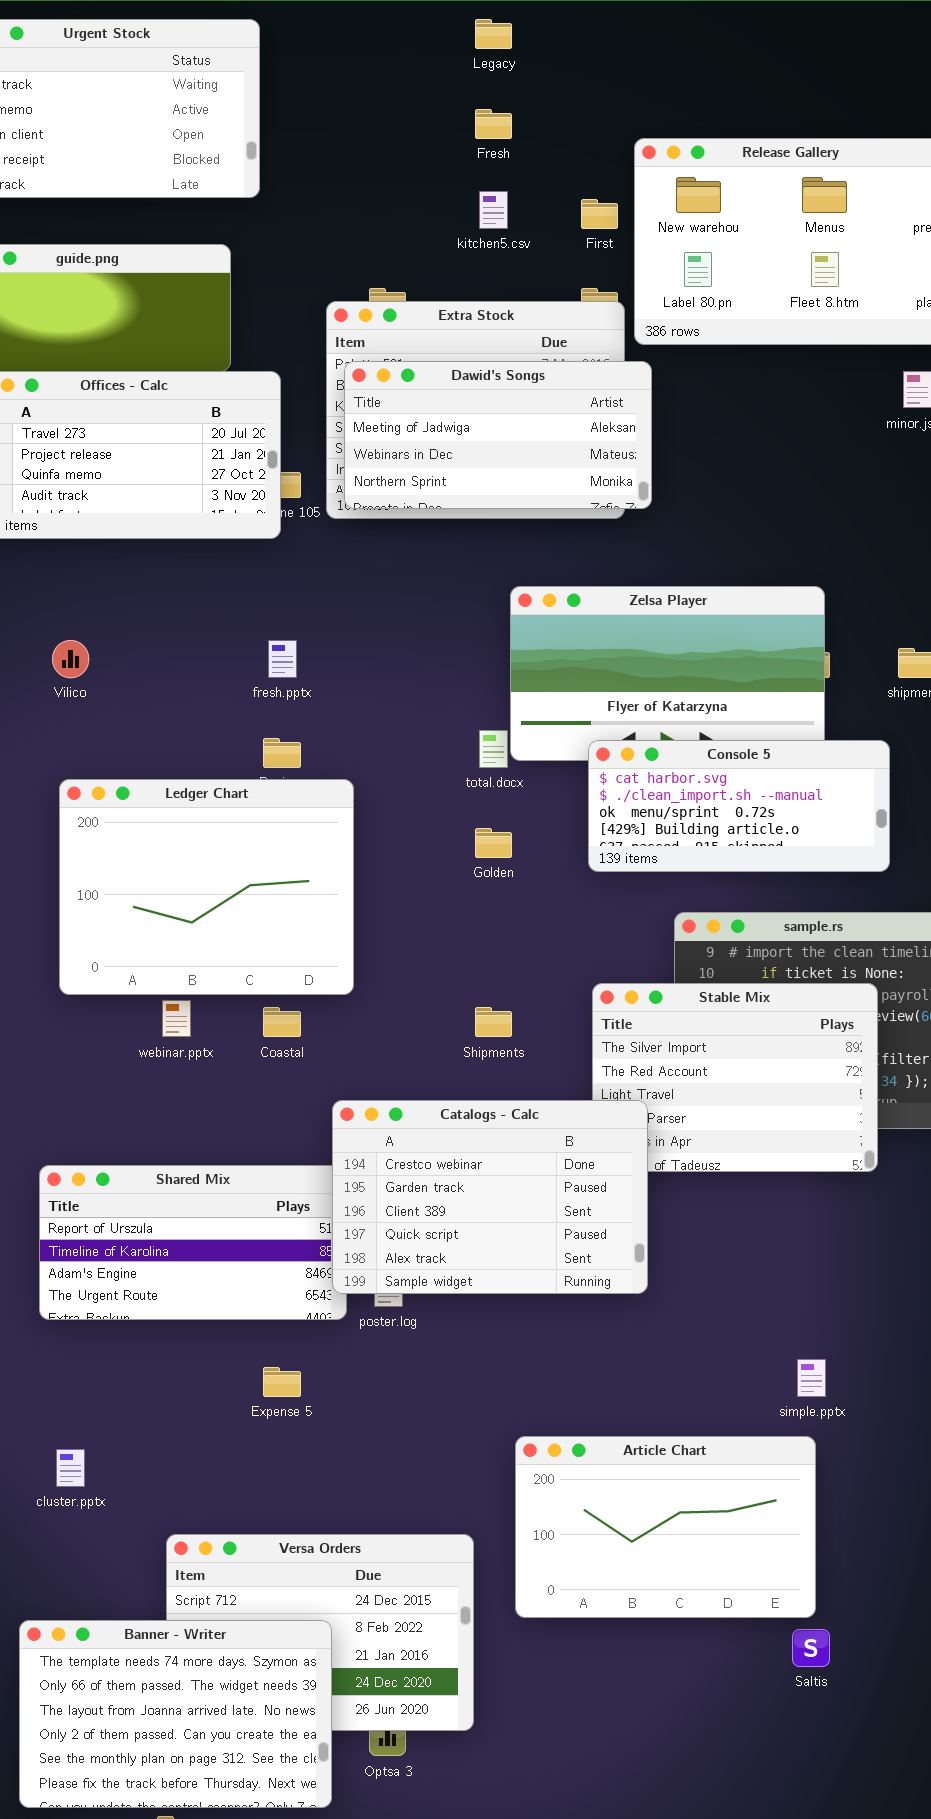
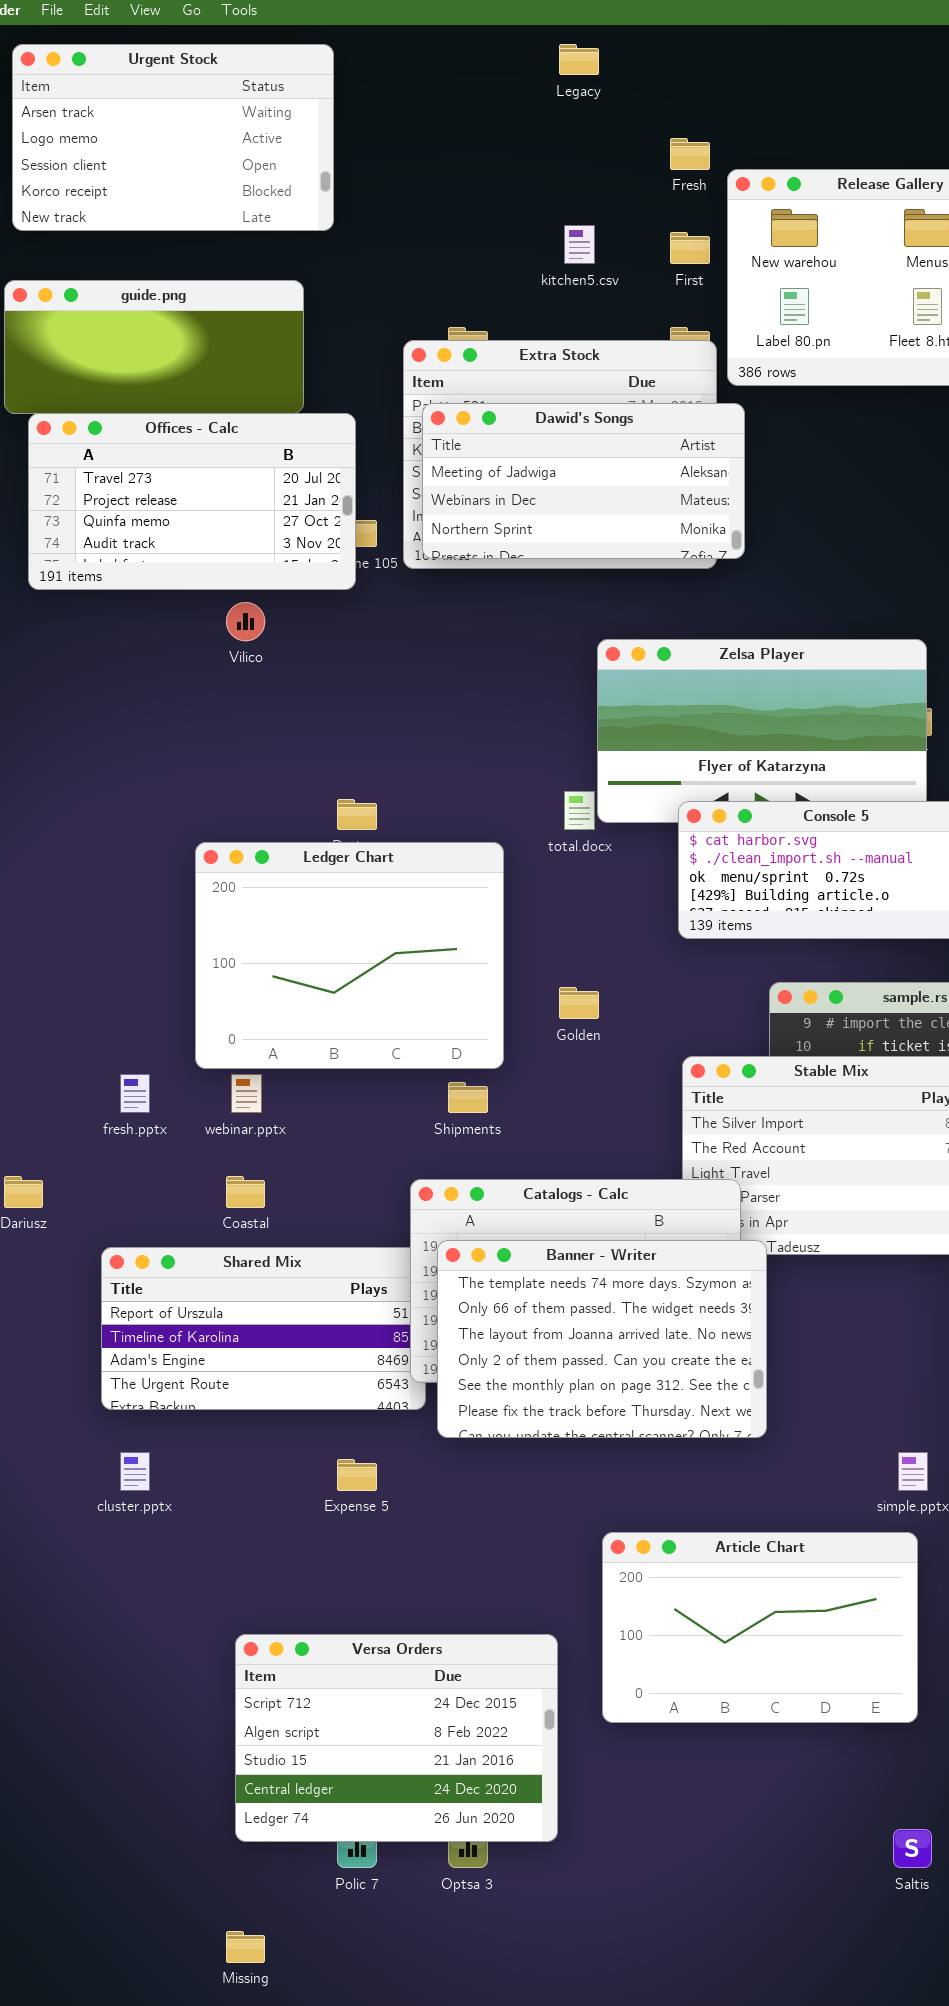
Fresh: [475,109,512,139] -> [670,138,710,170], moved
Vilico: [52,640,89,678] -> [226,602,265,641], moved
fresh.pptx: [268,640,297,678] -> [120,1074,150,1113], moved
Ledger Chart: [59,779,354,995] -> [195,842,504,1069], moved
Golden: [475,828,512,858] -> [559,987,599,1019], moved
Coastal: [263,1007,301,1037] -> [226,1176,265,1208], moved
Shipments: [475,1007,512,1037] -> [448,1082,488,1113], moved
cluster.pptx: [56,1449,85,1487] -> [120,1452,150,1491], moved
Banner - Writer: [19,1620,332,1808] -> [437,1240,767,1438], moved
Saltis: [792,1629,830,1667] -> [893,1829,932,1868], moved

